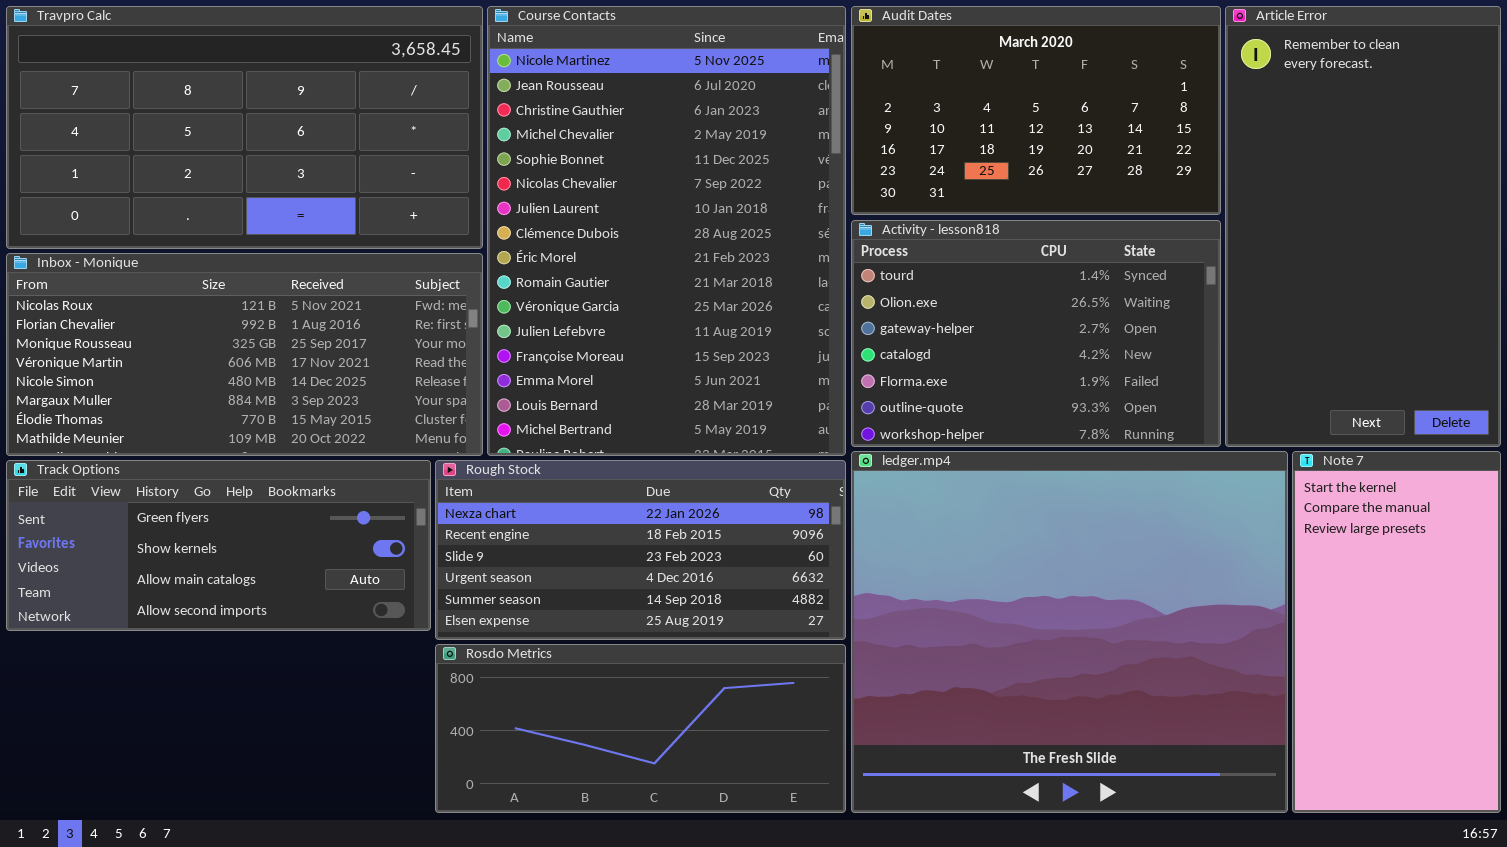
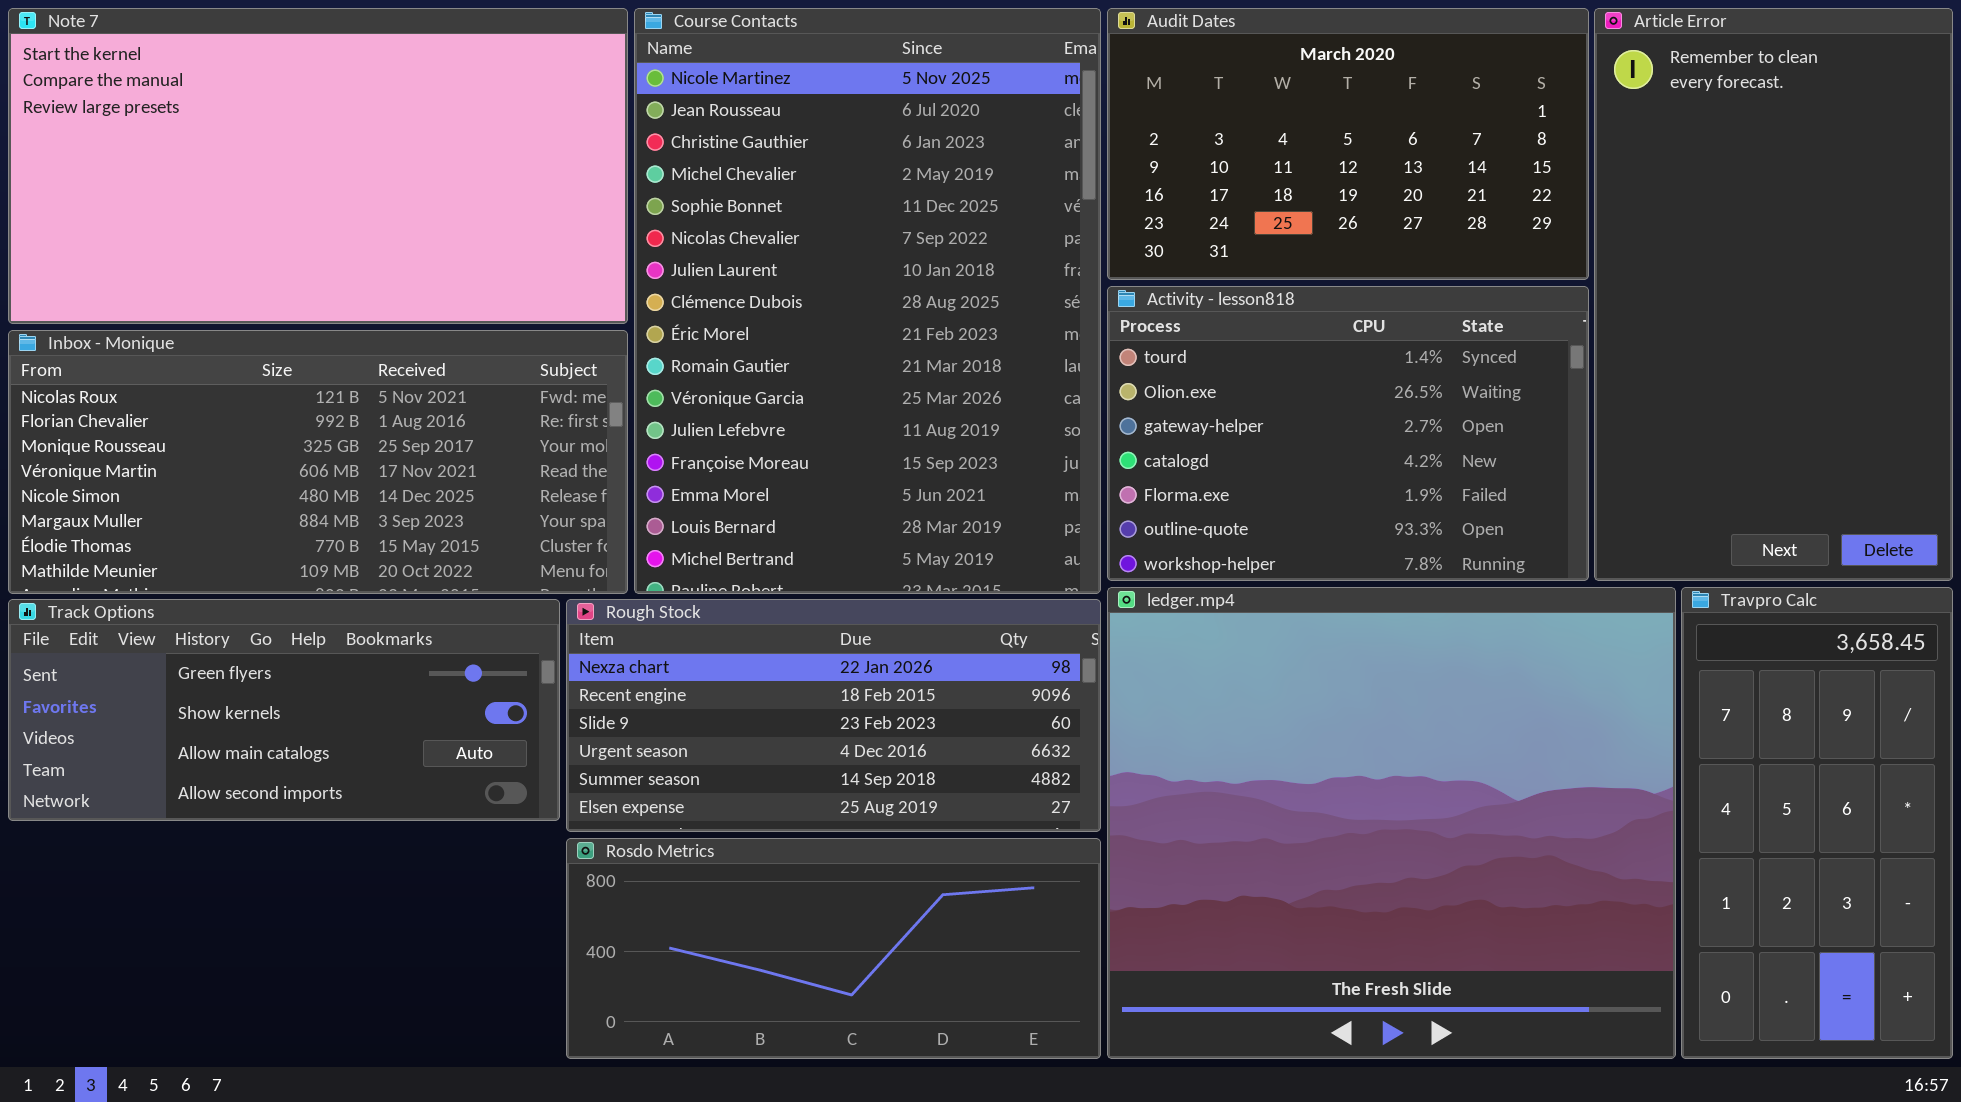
Travpro Calc: [6,6,483,249] -> [1681,587,1953,1059], moved, resized
Note 7: [1292,451,1501,813] -> [8,8,628,324], moved, resized

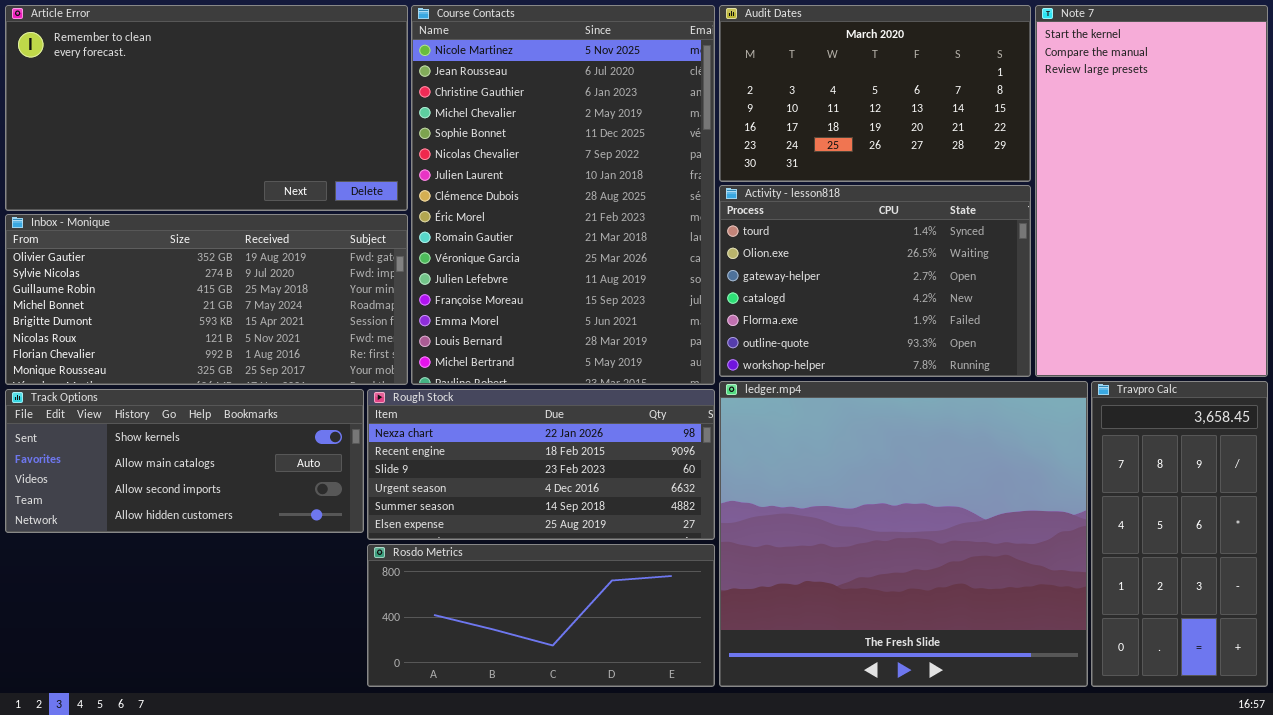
Note 7: [8,8,628,324] -> [1035,5,1268,377], moved, resized
Article Error: [1594,8,1953,581] -> [5,5,408,211], moved, resized
Inbox - Monique: [8,330,628,594] -> [5,214,408,385], scrolled up 5 rows
Track Options: [8,599,560,821] -> [5,389,364,533], scrolled down 1 row

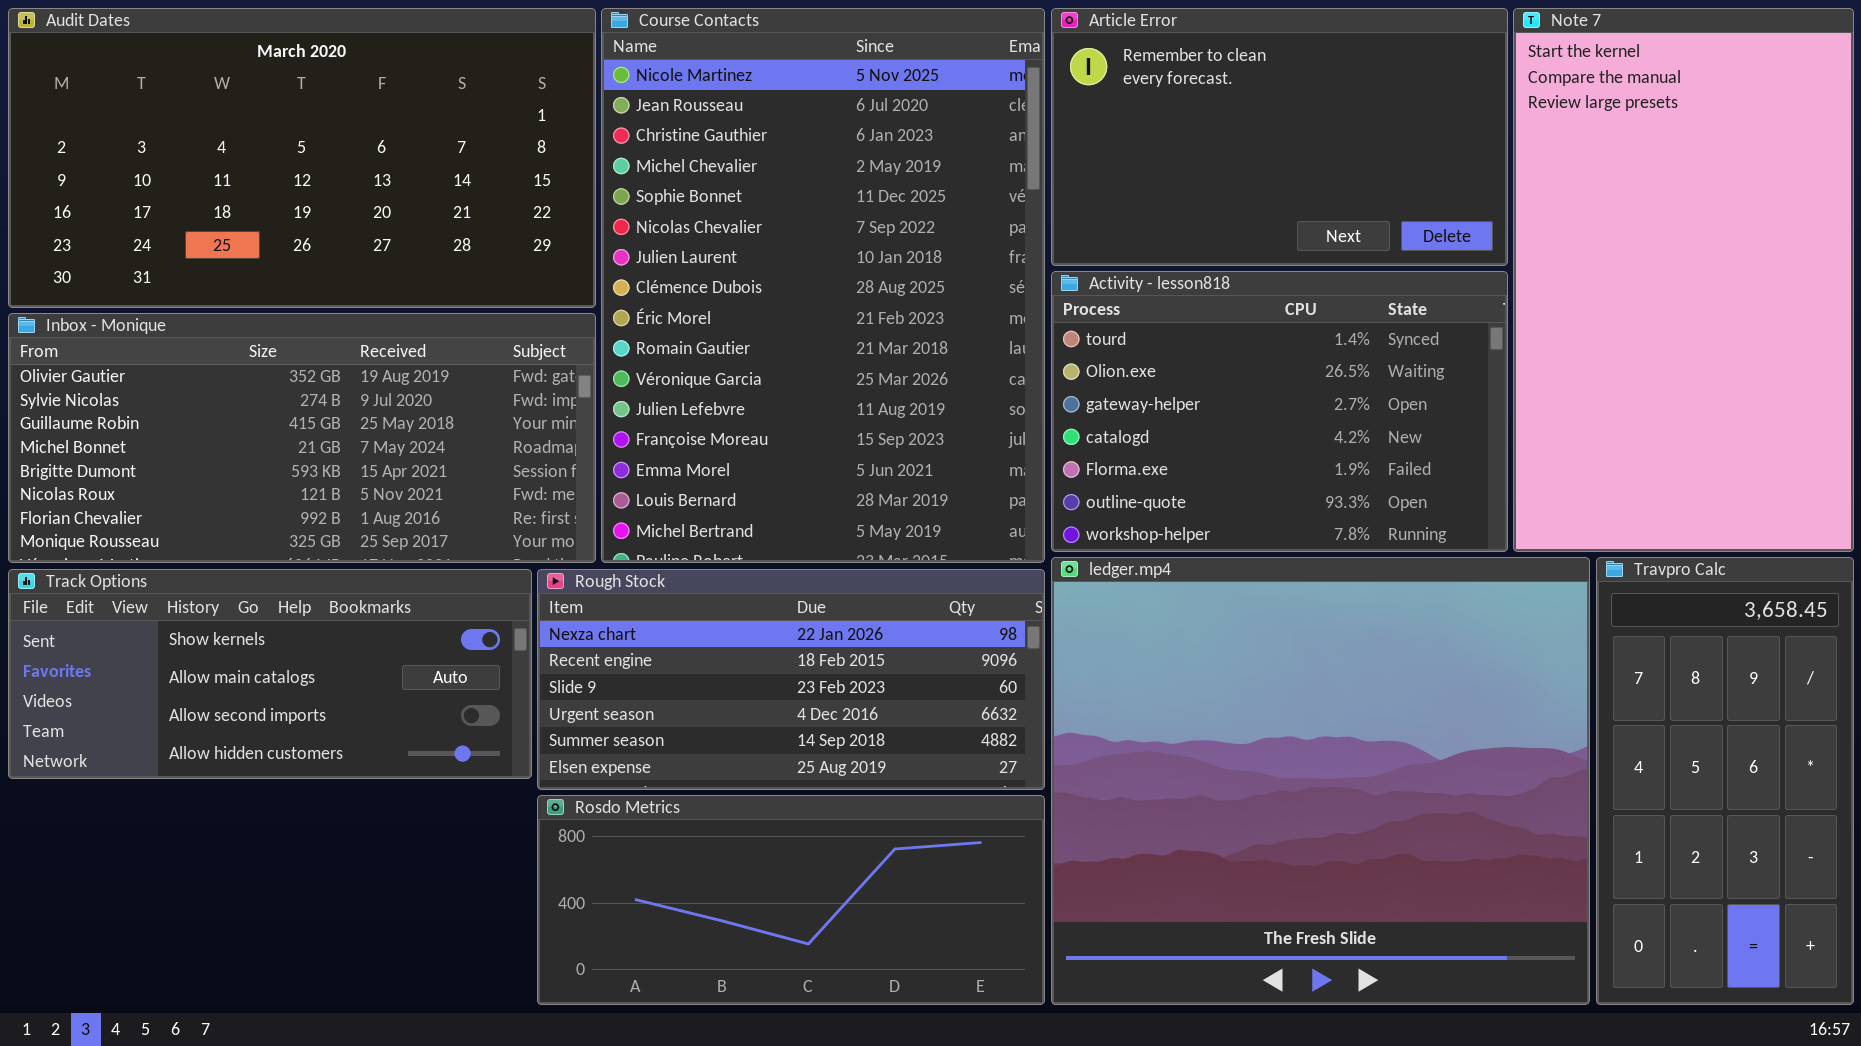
Article Error: [5,5,408,211] -> [1051,8,1508,266], moved, resized
Audit Dates: [719,5,1031,182] -> [8,8,596,308], moved, resized

